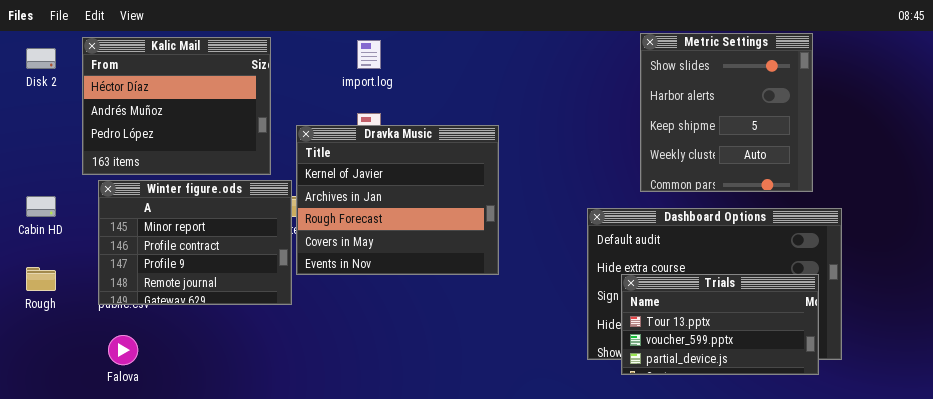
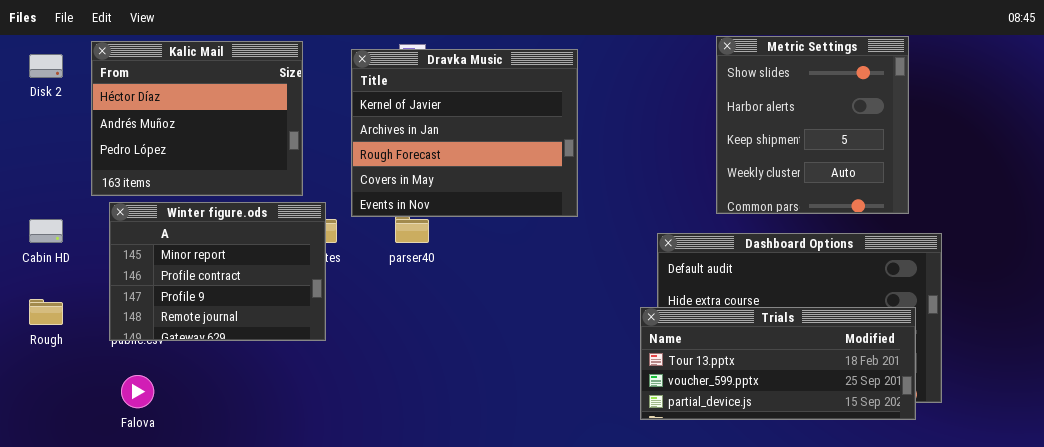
Dravka Music: [296,125,499,275] -> [351,49,578,217], moved
Trials: [621,274,819,375] -> [640,307,916,420], resized

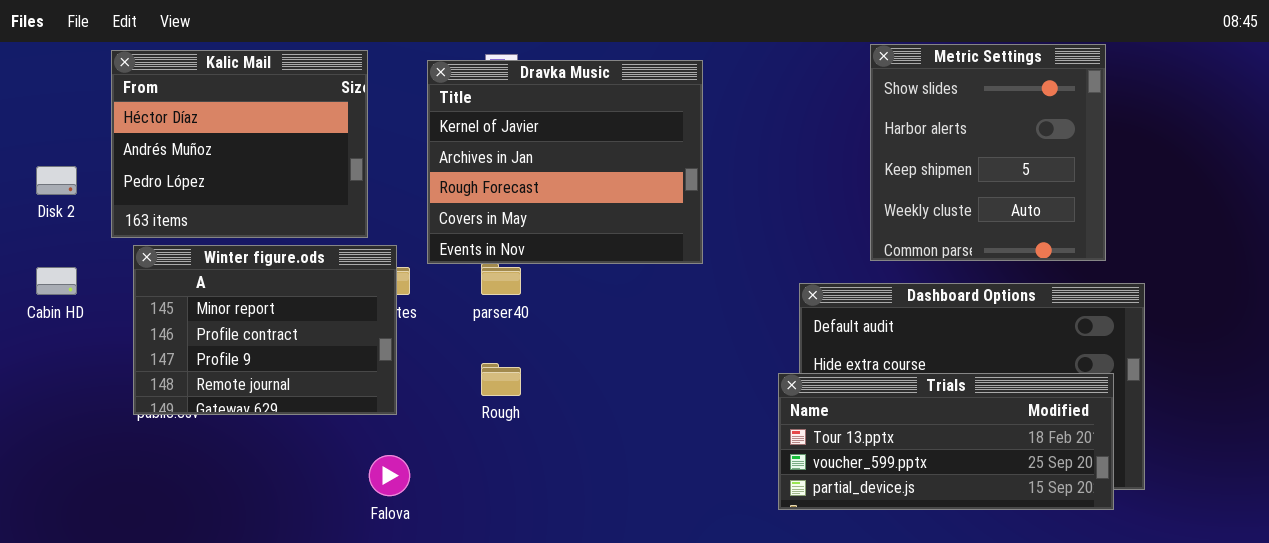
Disk 2: [29,54,63,78] -> [36,166,77,195], moved
Rough: [29,299,63,325] -> [481,363,521,396], moved
Falova: [121,375,154,408] -> [369,455,410,496], moved

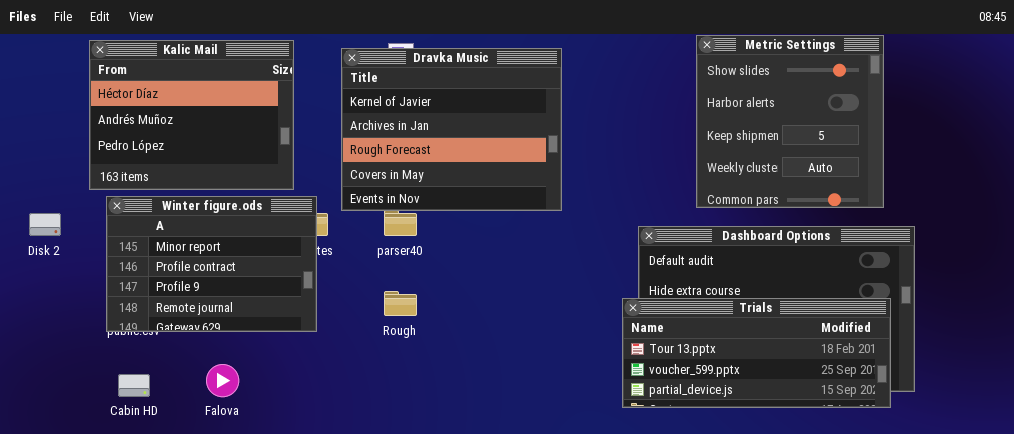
Disk 2: [36,166,77,195] -> [29,213,61,236], moved
Cabin HD: [36,267,77,295] -> [118,374,150,397], moved
Falova: [369,455,410,496] -> [206,364,239,397], moved

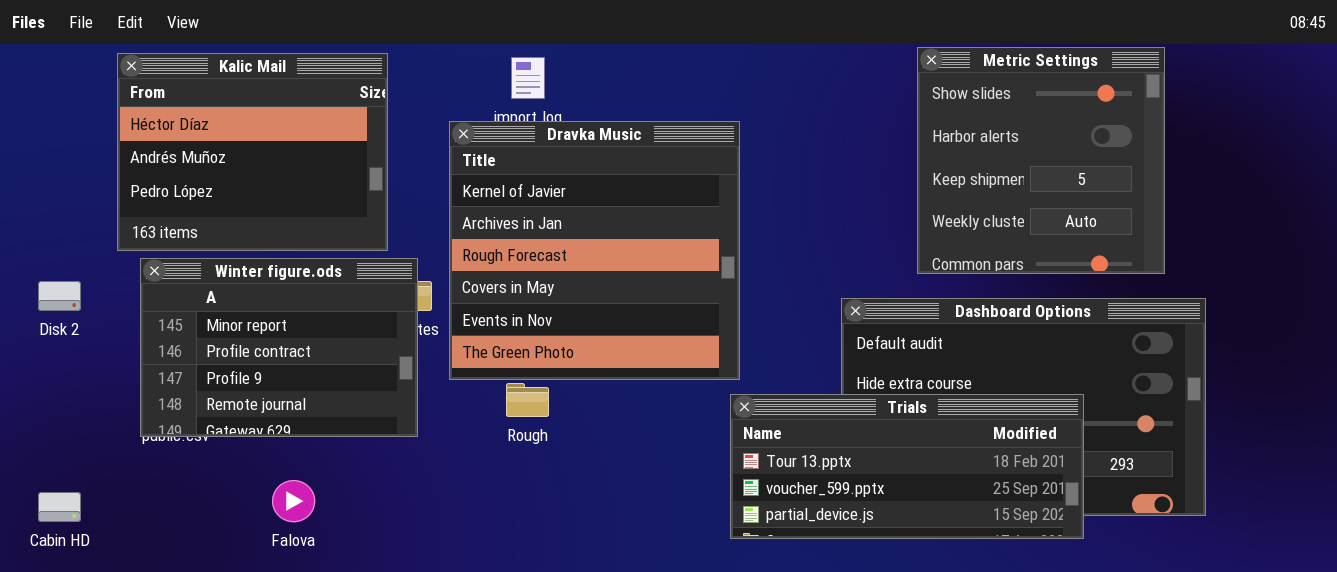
Dravka Music: [341,48,562,211] -> [449,121,740,380], moved, resized
Trials: [622,298,891,408] -> [730,394,1084,539], moved
Cabin HD: [118,374,150,397] -> [38,492,81,522], moved

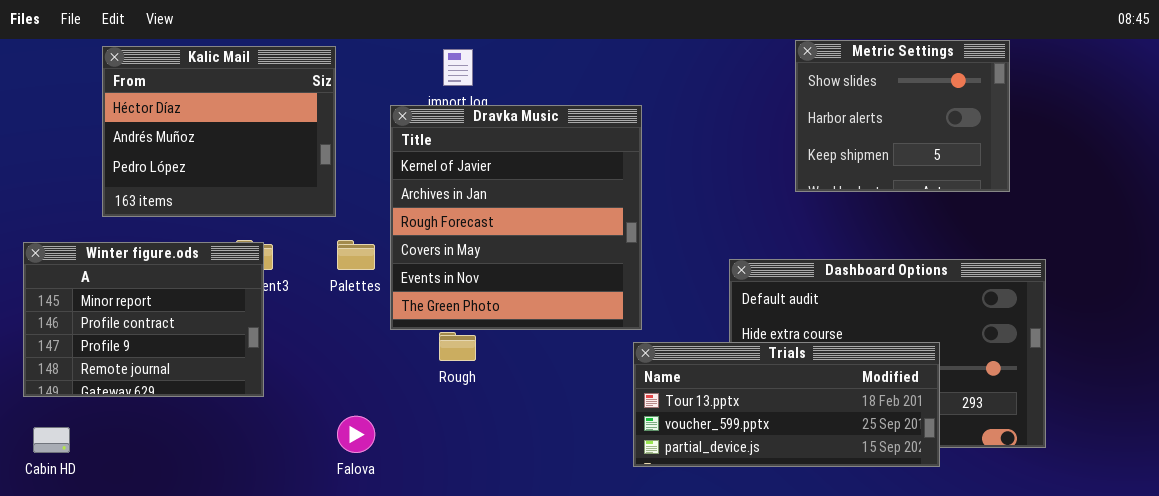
Metric Settings: [917,47,1165,274] -> [795,40,1010,192], resized
Winter figure.ods: [140,258,418,437] -> [23,242,264,397], moved
Falova: [272,480,315,522] -> [337,416,375,453], moved

